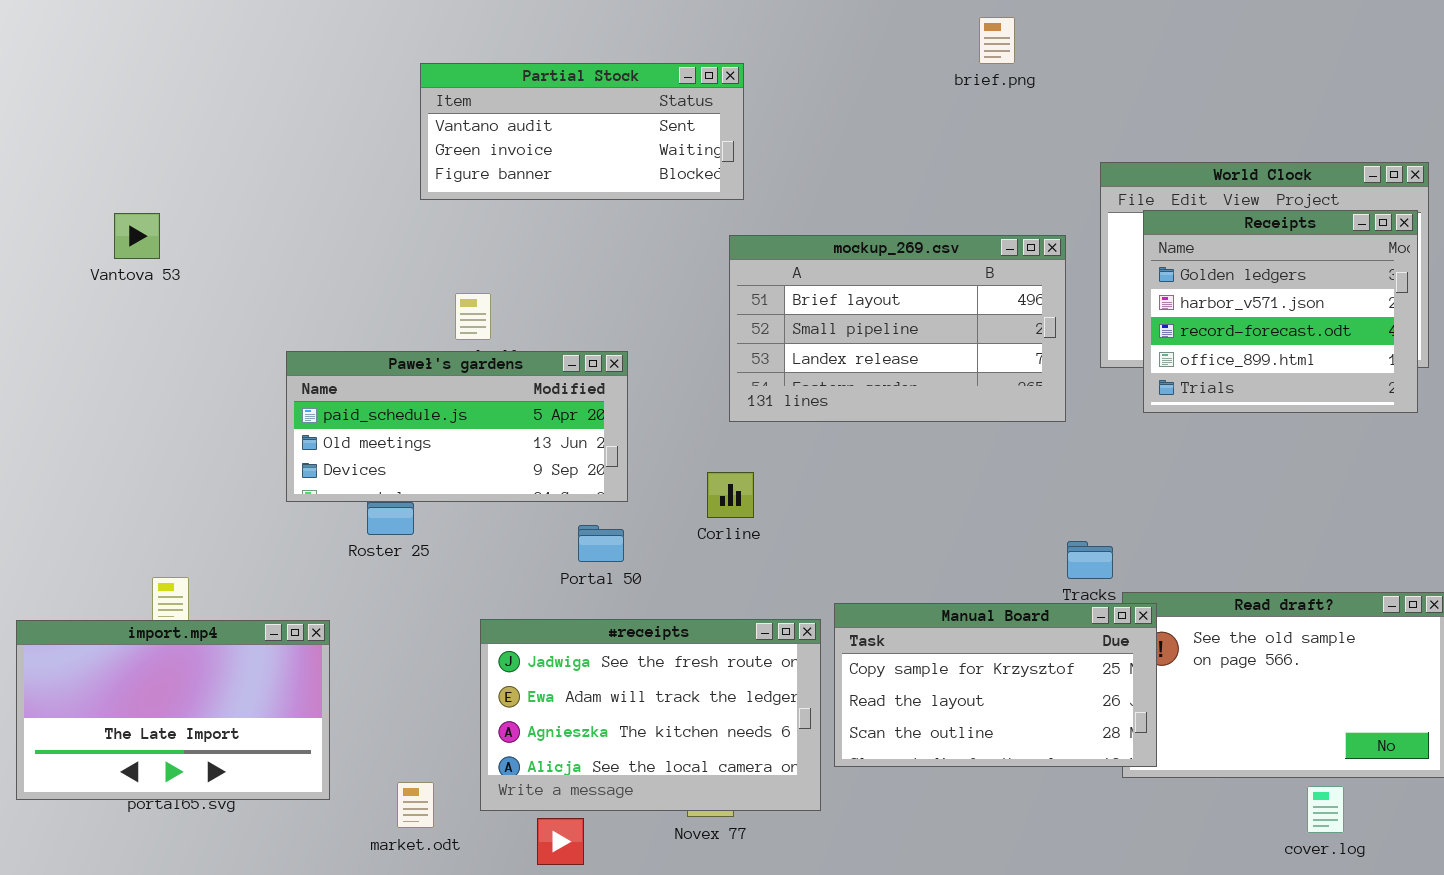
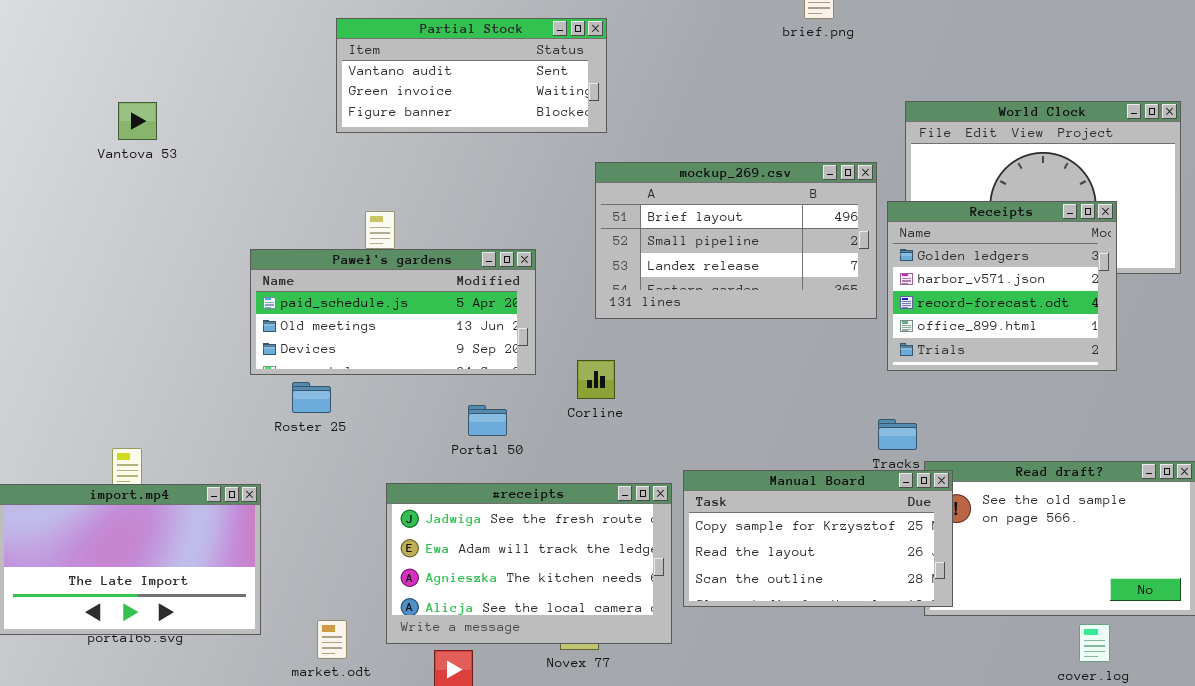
Receipts: [1143,210,1418,413] -> [887,201,1117,371], moved
Vantova 53: [114,213,160,259] -> [118,102,157,140], moved
Paweł's gardens: [286,351,628,502] -> [250,249,536,375], moved

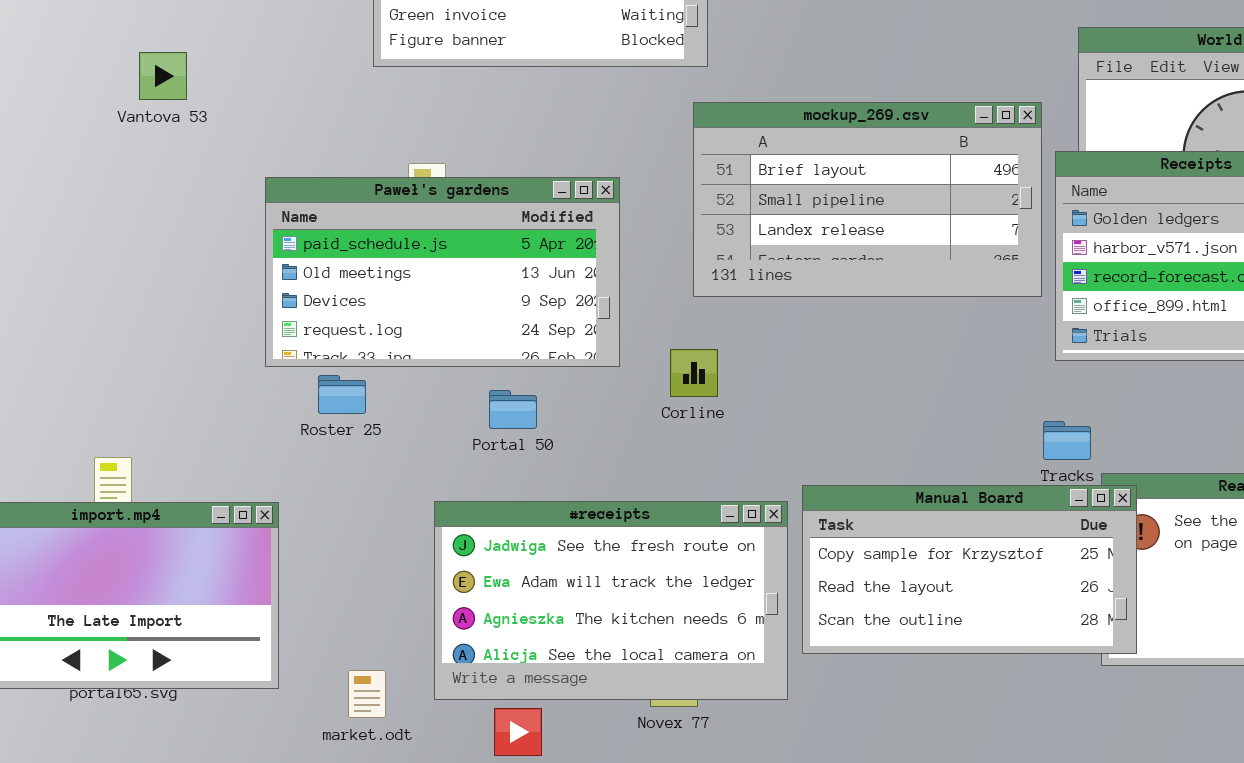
Vantova 53: [118,102,157,140] -> [139,52,187,100], moved
Paweł's gardens: [250,249,536,375] -> [265,177,620,367], resized
Portal 50: [468,405,507,436] -> [489,390,537,429], moved

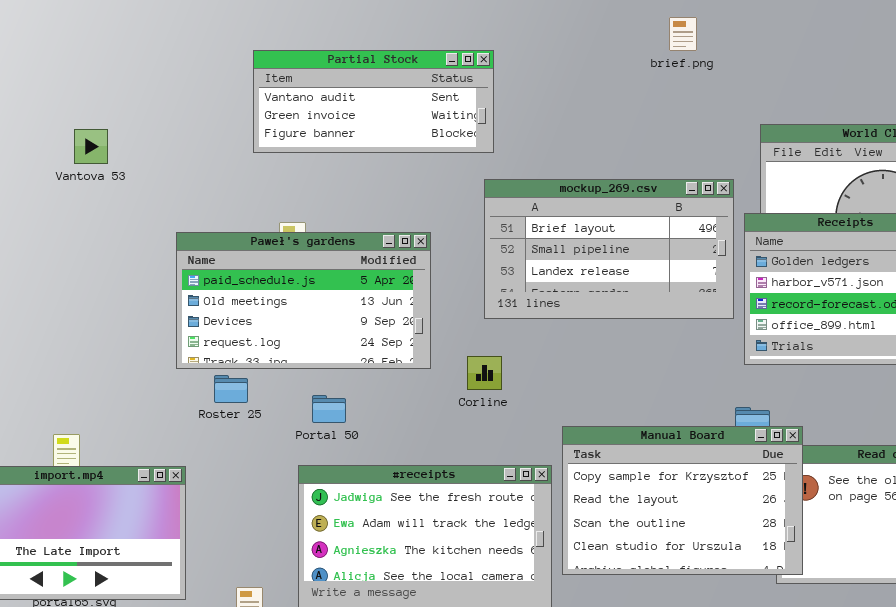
Vantova 53: [139,52,187,100] -> [74,129,108,164], moved
Portal 50: [489,390,537,429] -> [312,395,346,423], moved
Manual Board: [802,485,1137,654] -> [562,426,803,575], resized

